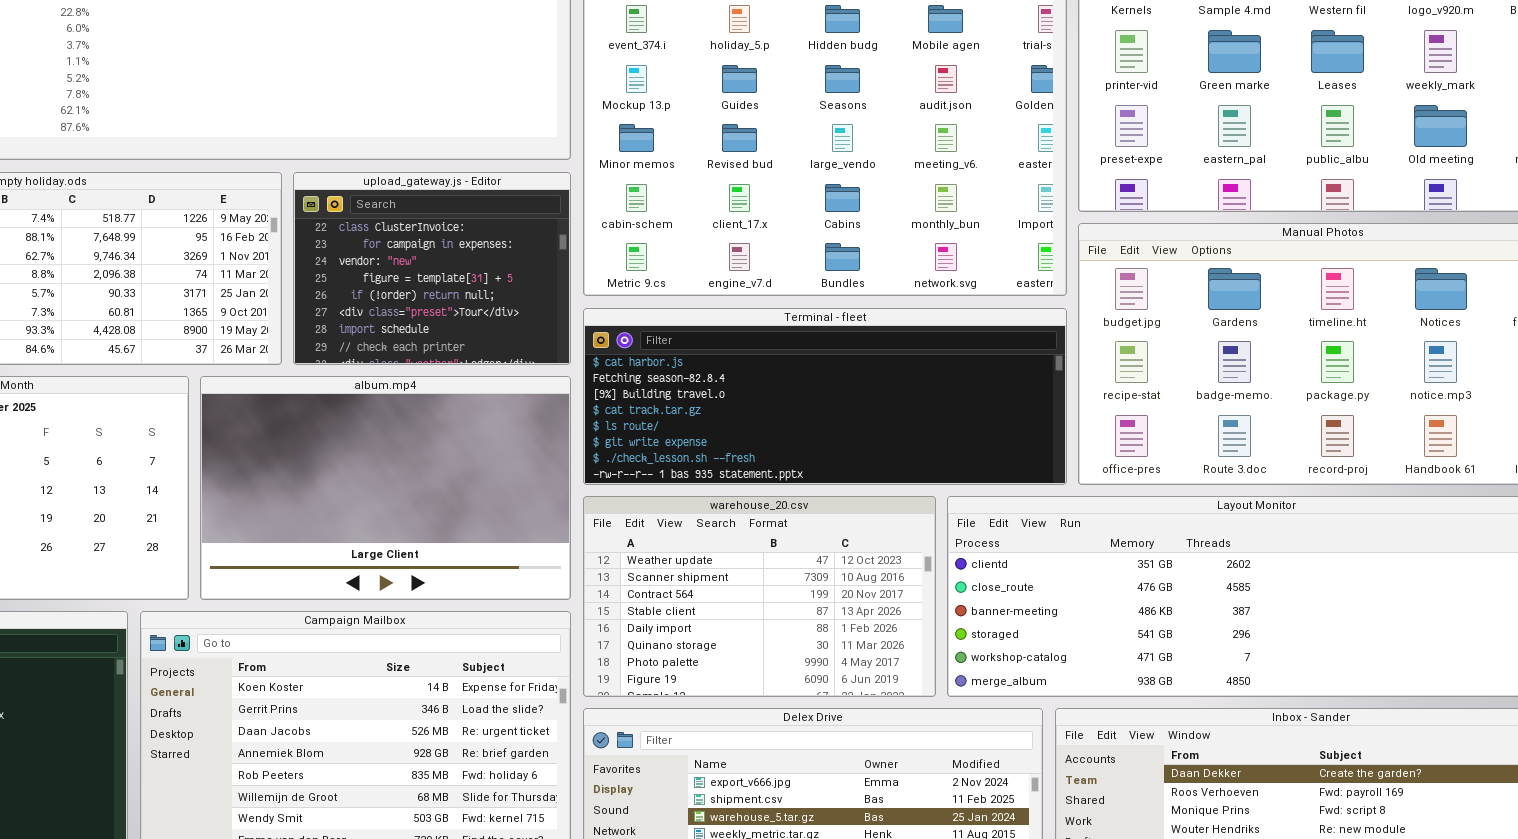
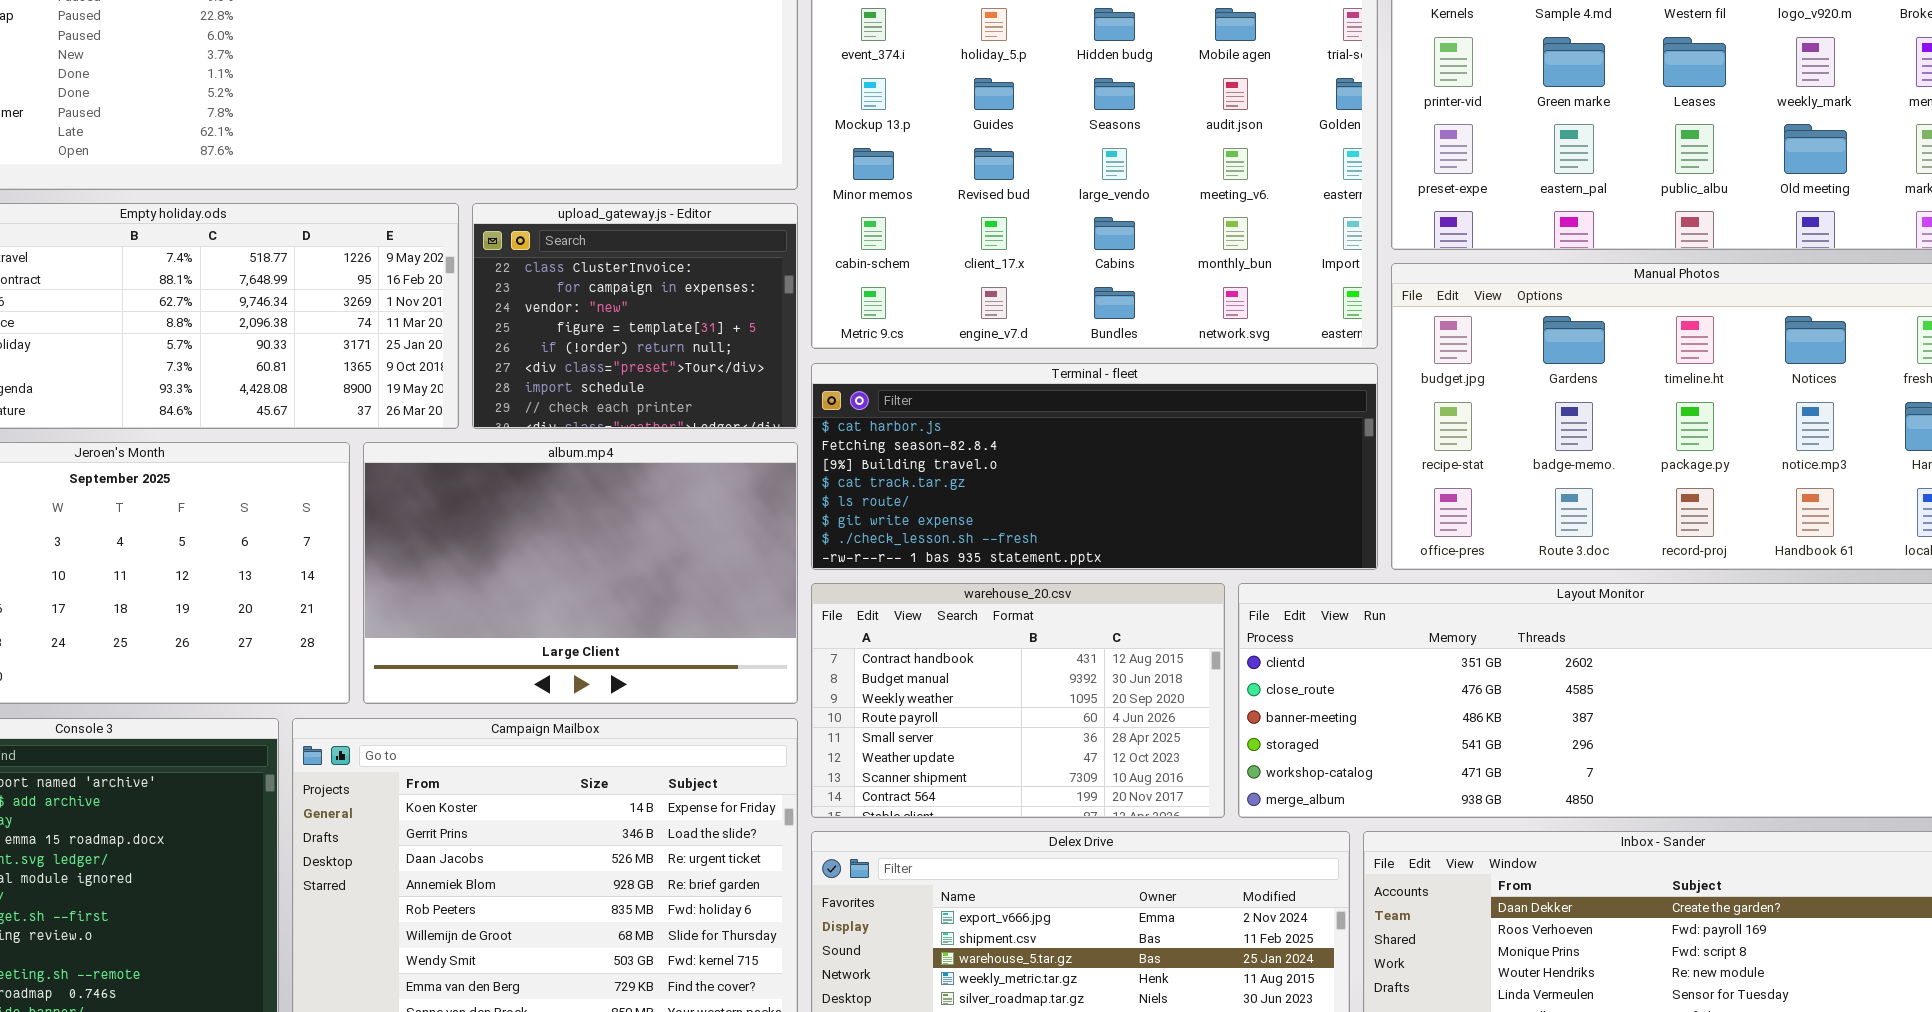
warehouse_20.csv: [583,496,936,697] -> [811,583,1225,818], scrolled up 5 rows

